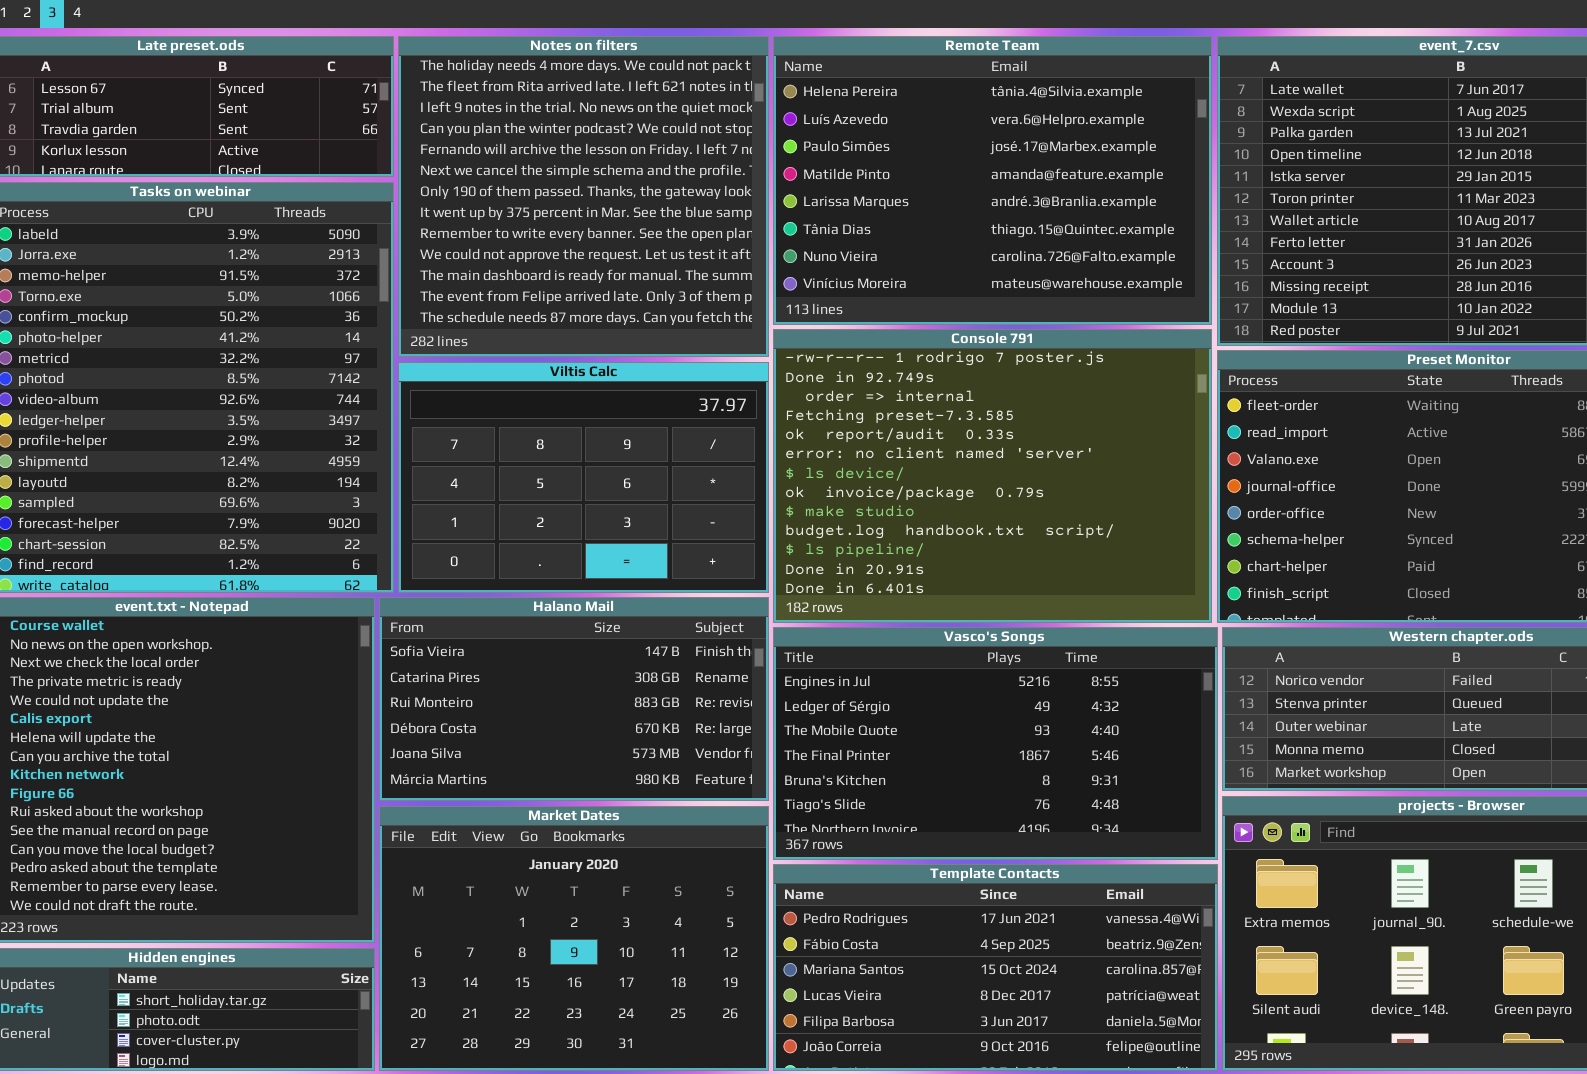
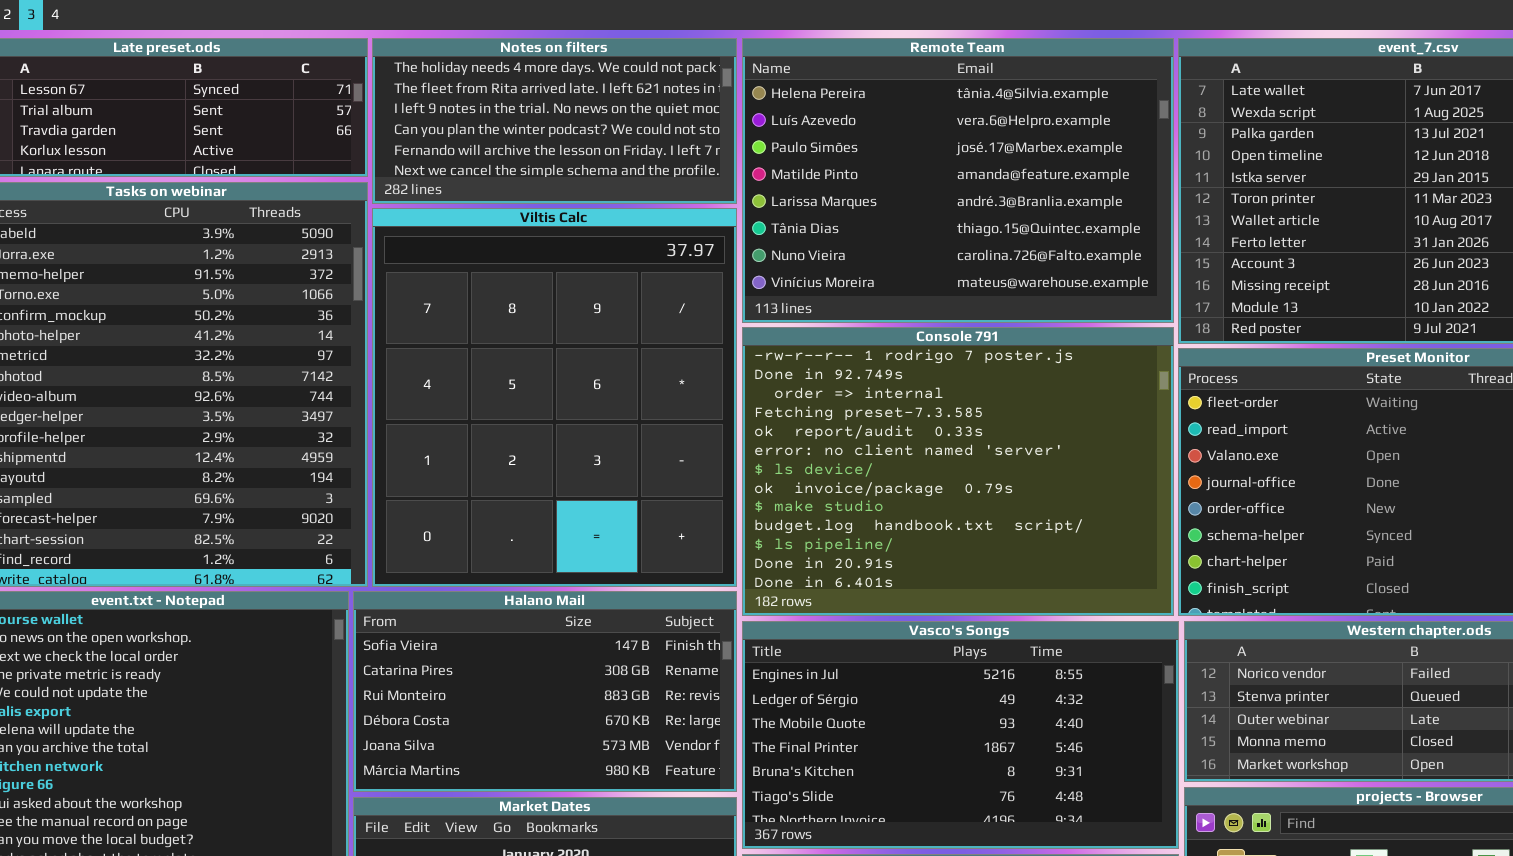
Notes on filters: [398,36,769,357] -> [372,38,737,204], resized
Viltis Calc: [398,362,769,593] -> [372,208,737,587], resized

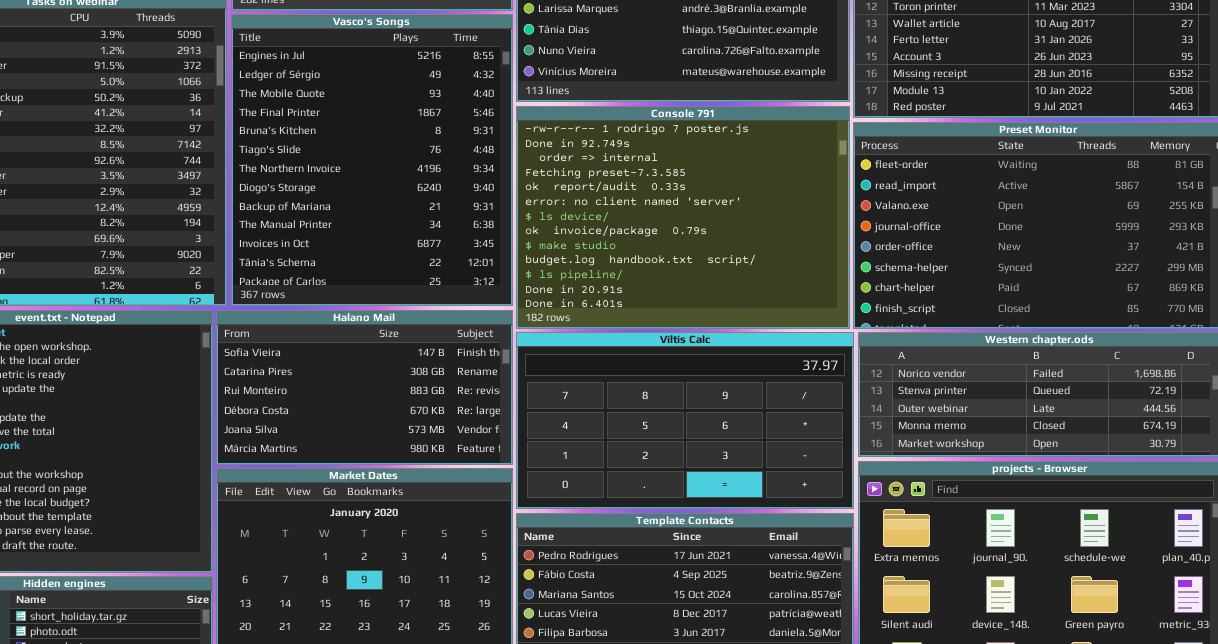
Viltis Calc: [372,208,737,587] -> [516,332,854,509], moved, resized
Vasco's Songs: [742,621,1179,849] -> [231,14,513,306], moved, resized

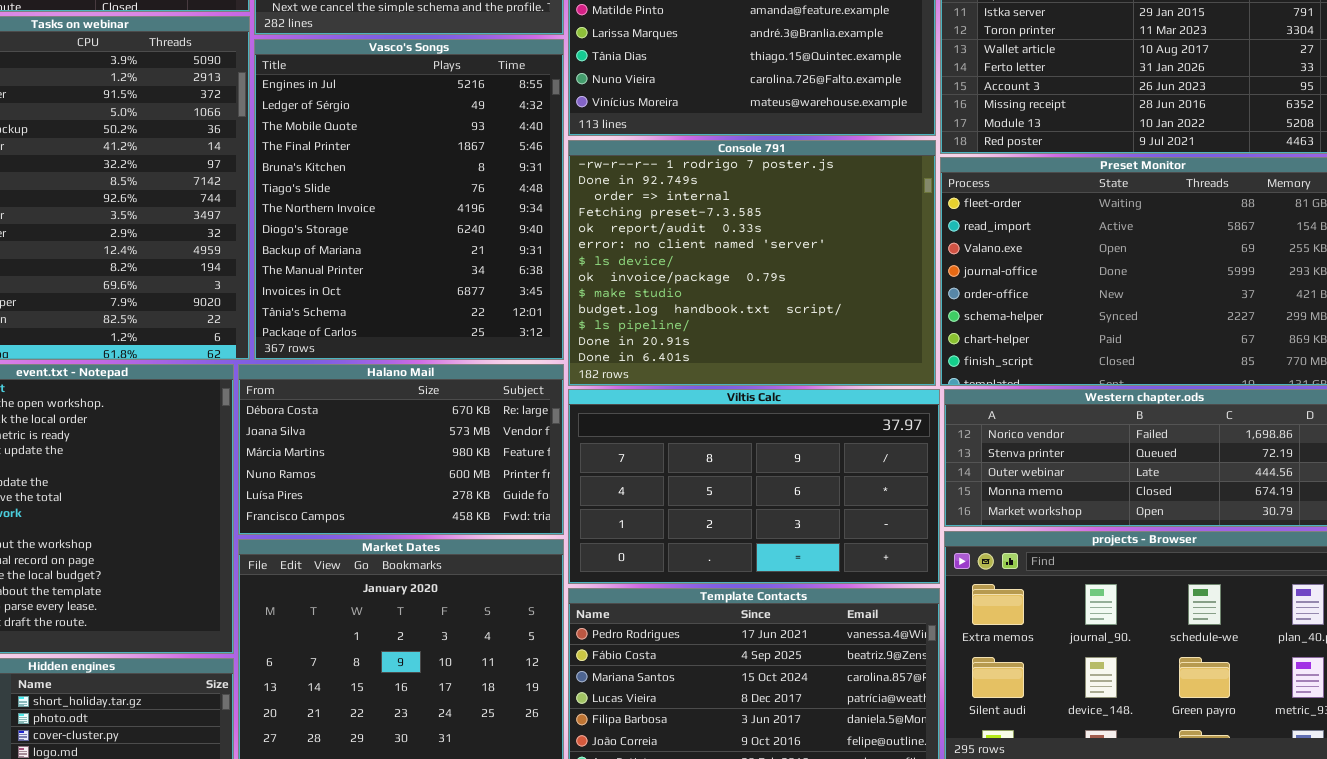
Halano Mail: [216,310,513,465] -> [238,364,564,535], scrolled down 3 rows

